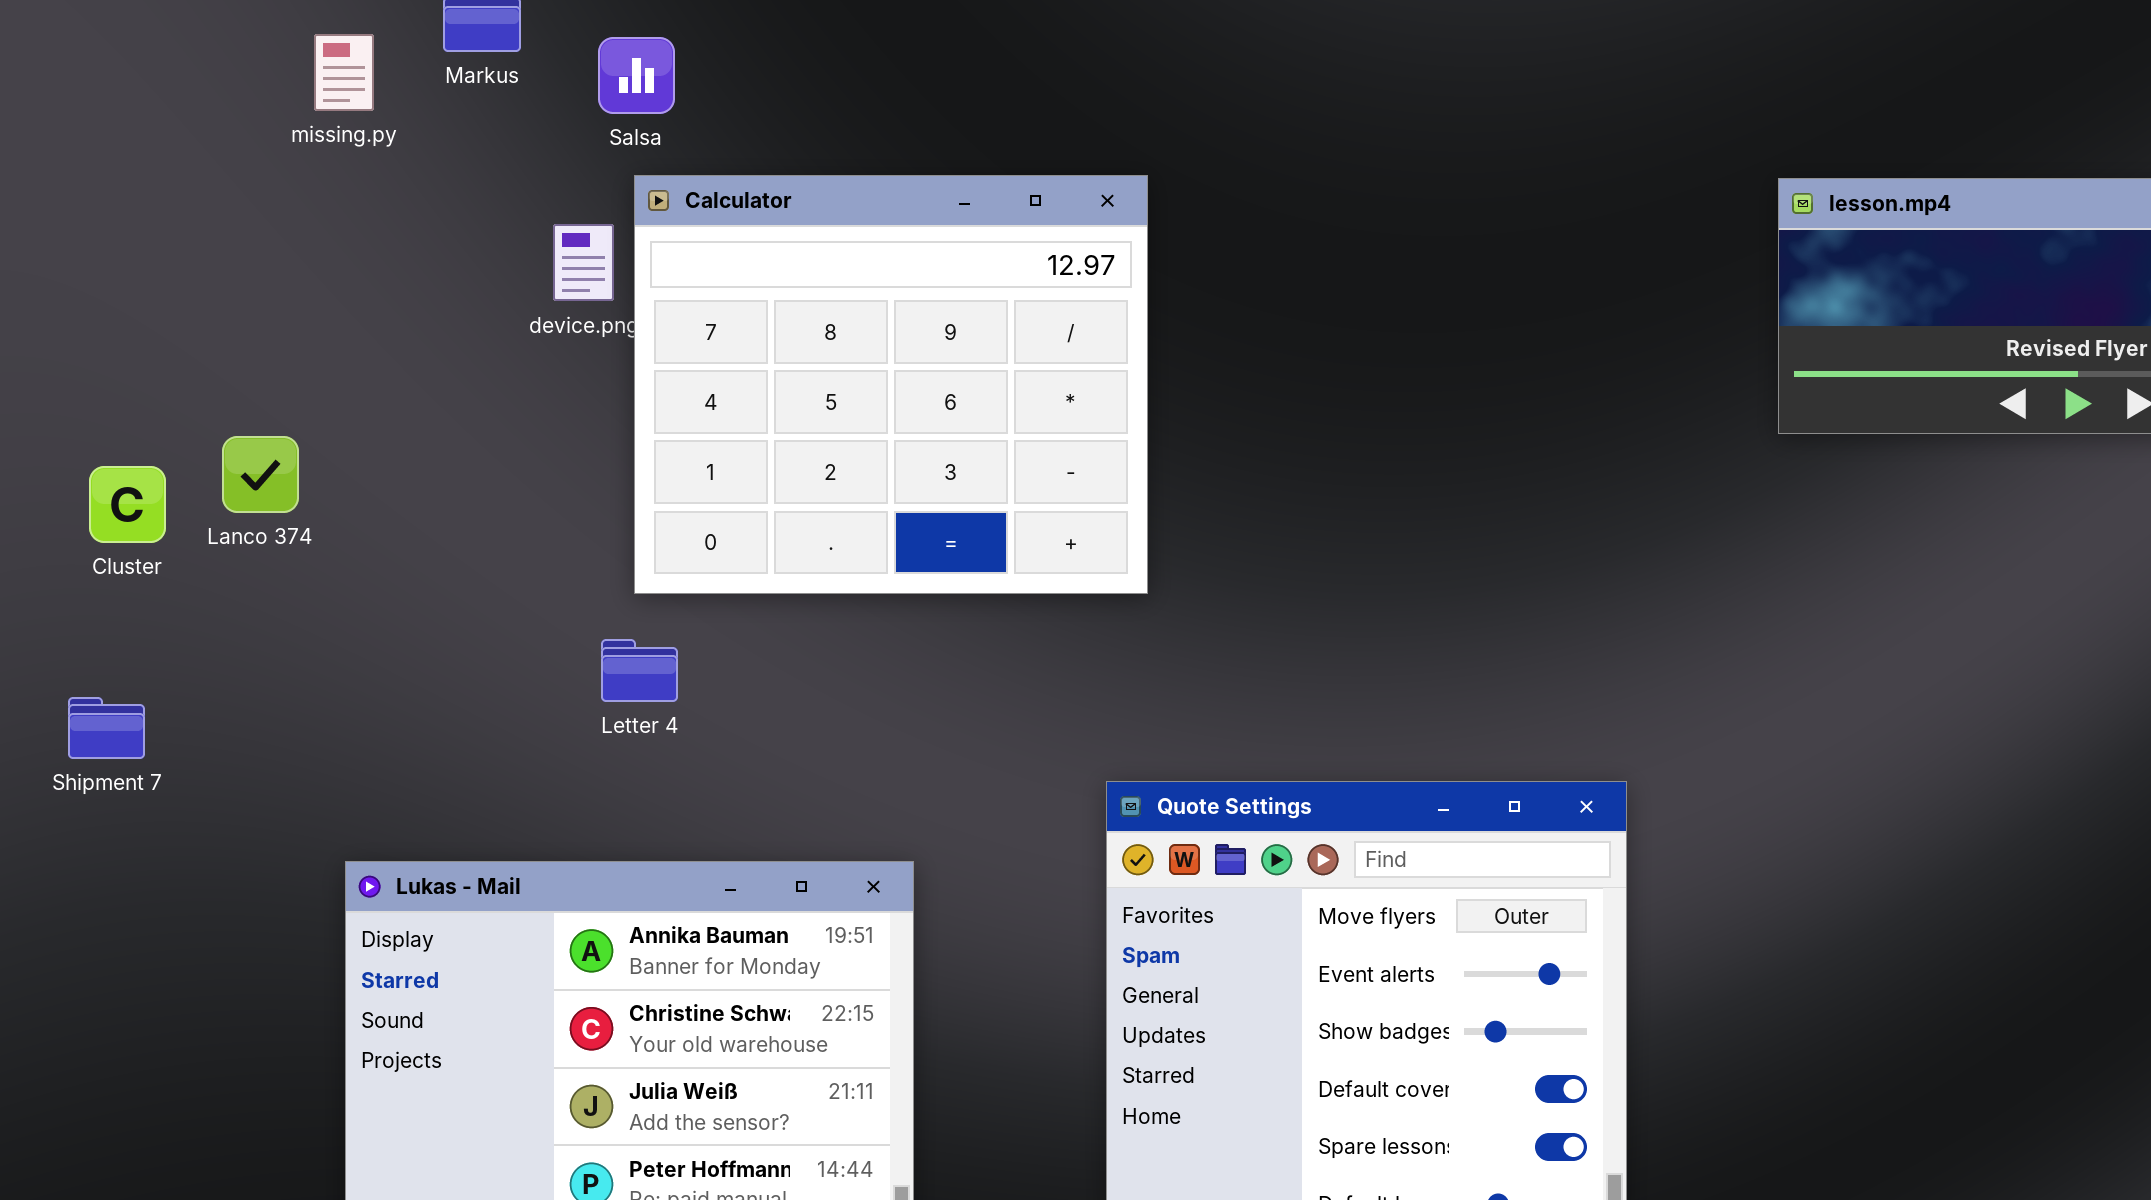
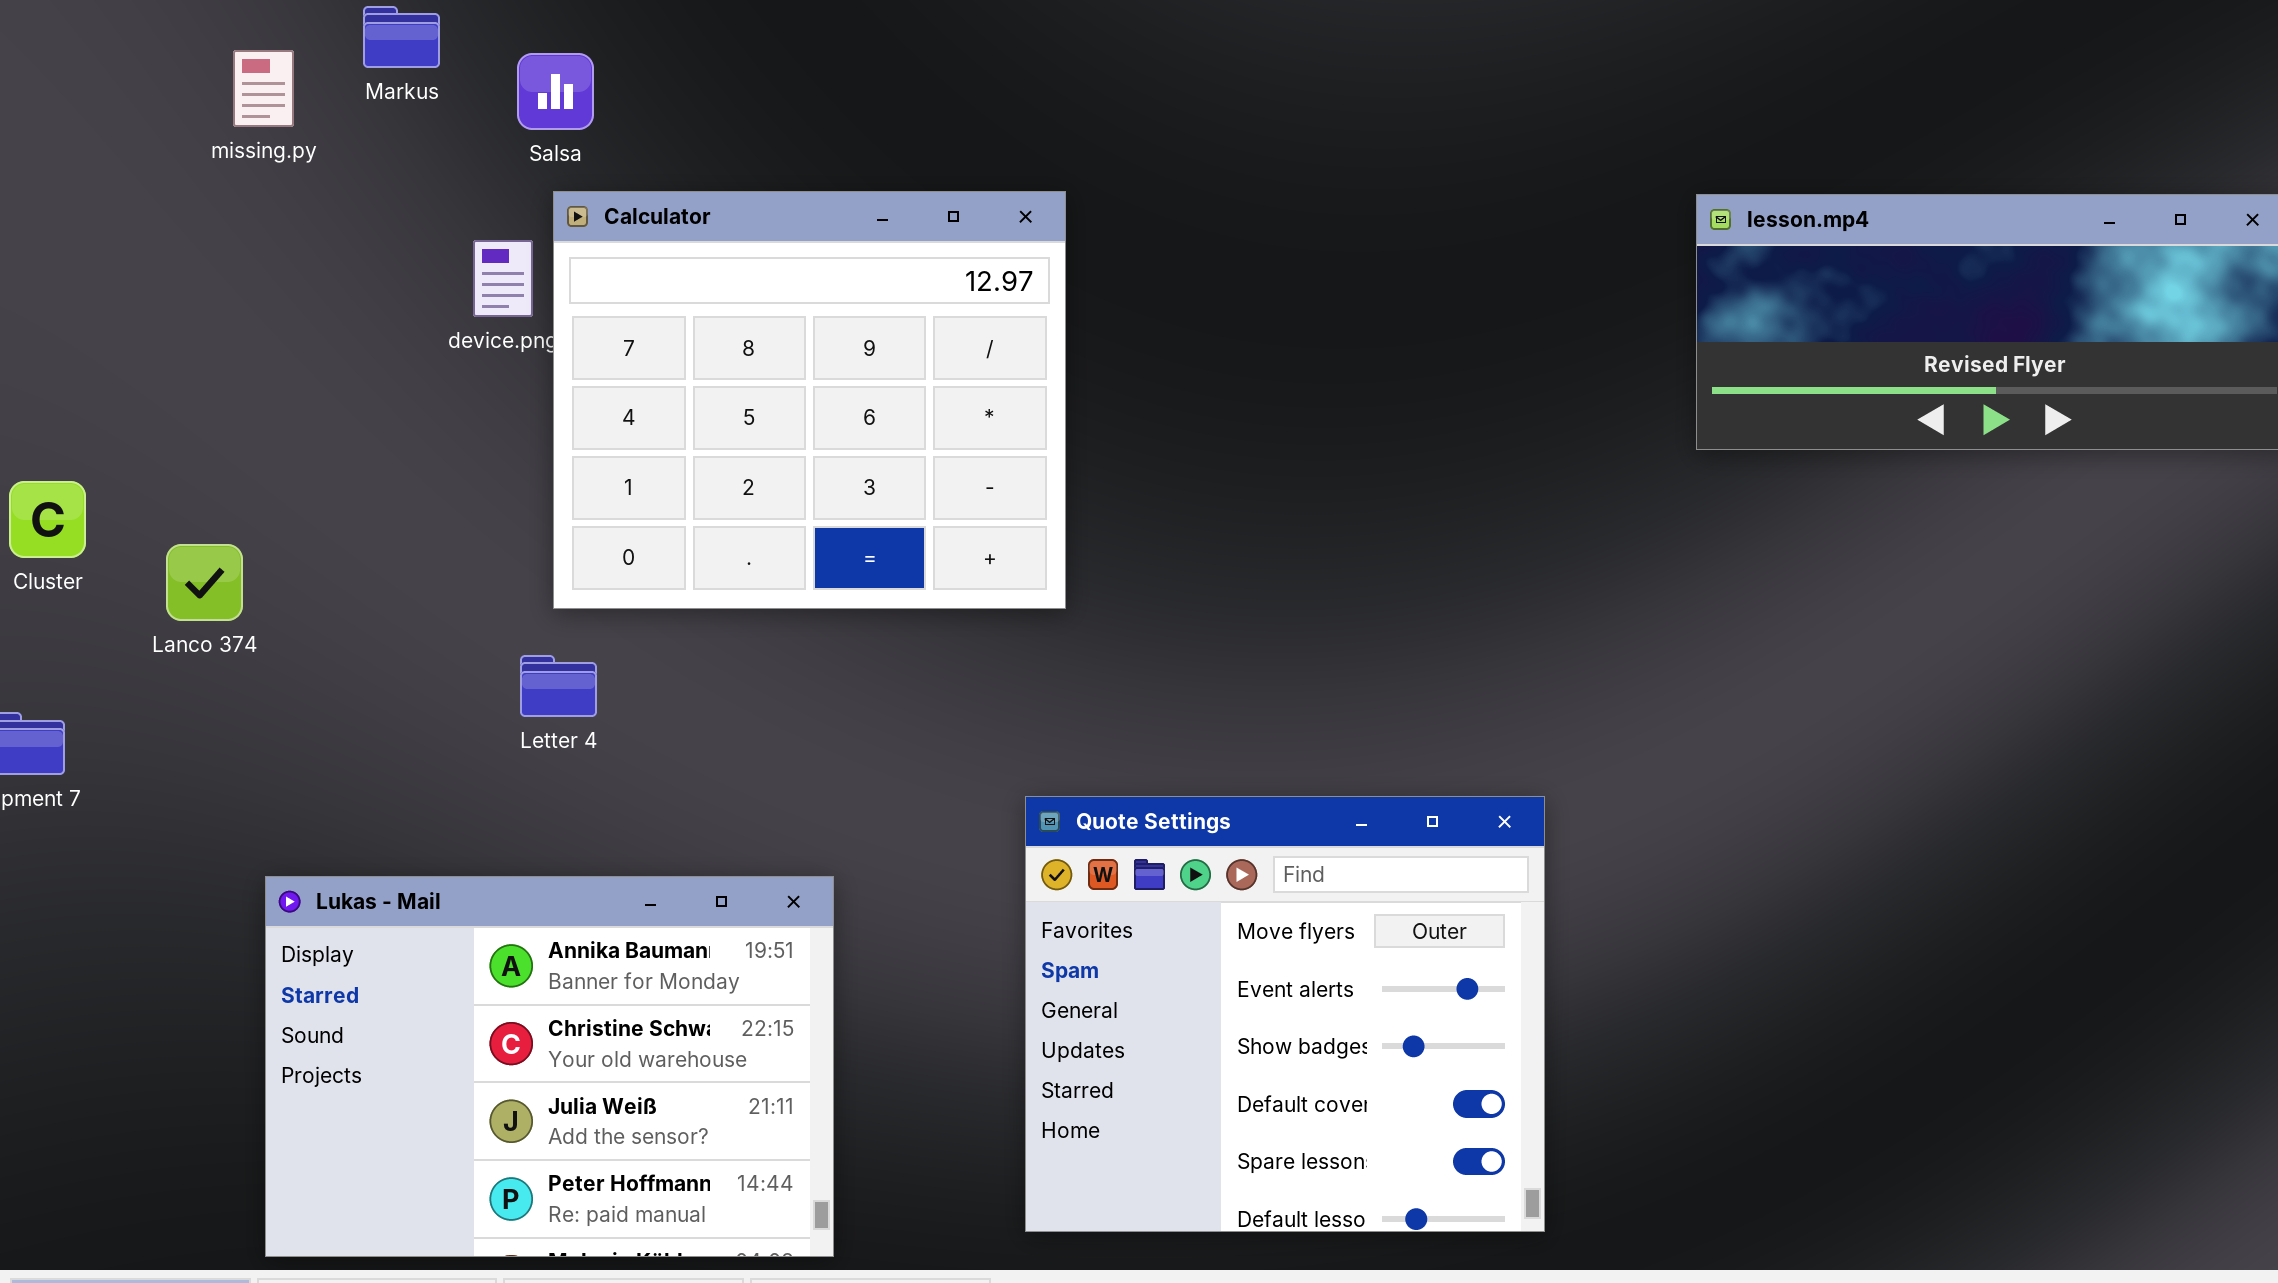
Lanco 374: [222,436,299,513] -> [166,544,243,621], moved

